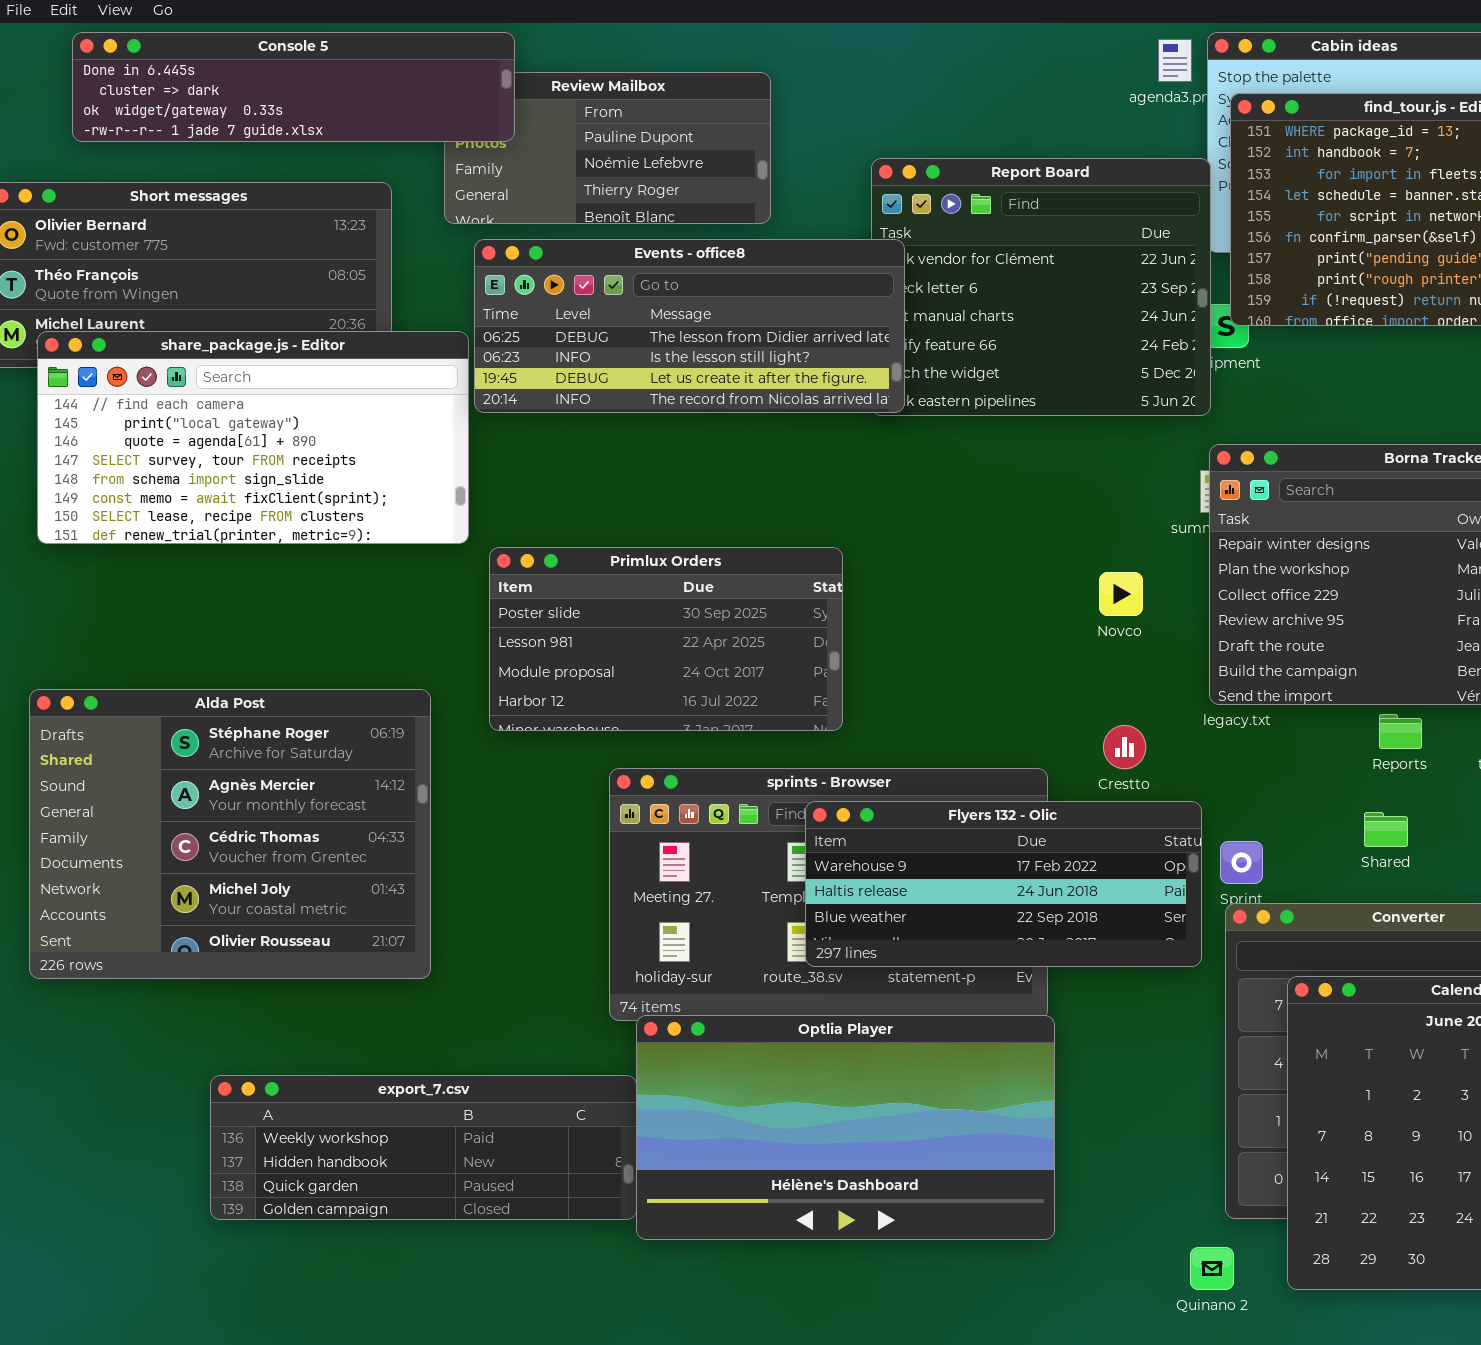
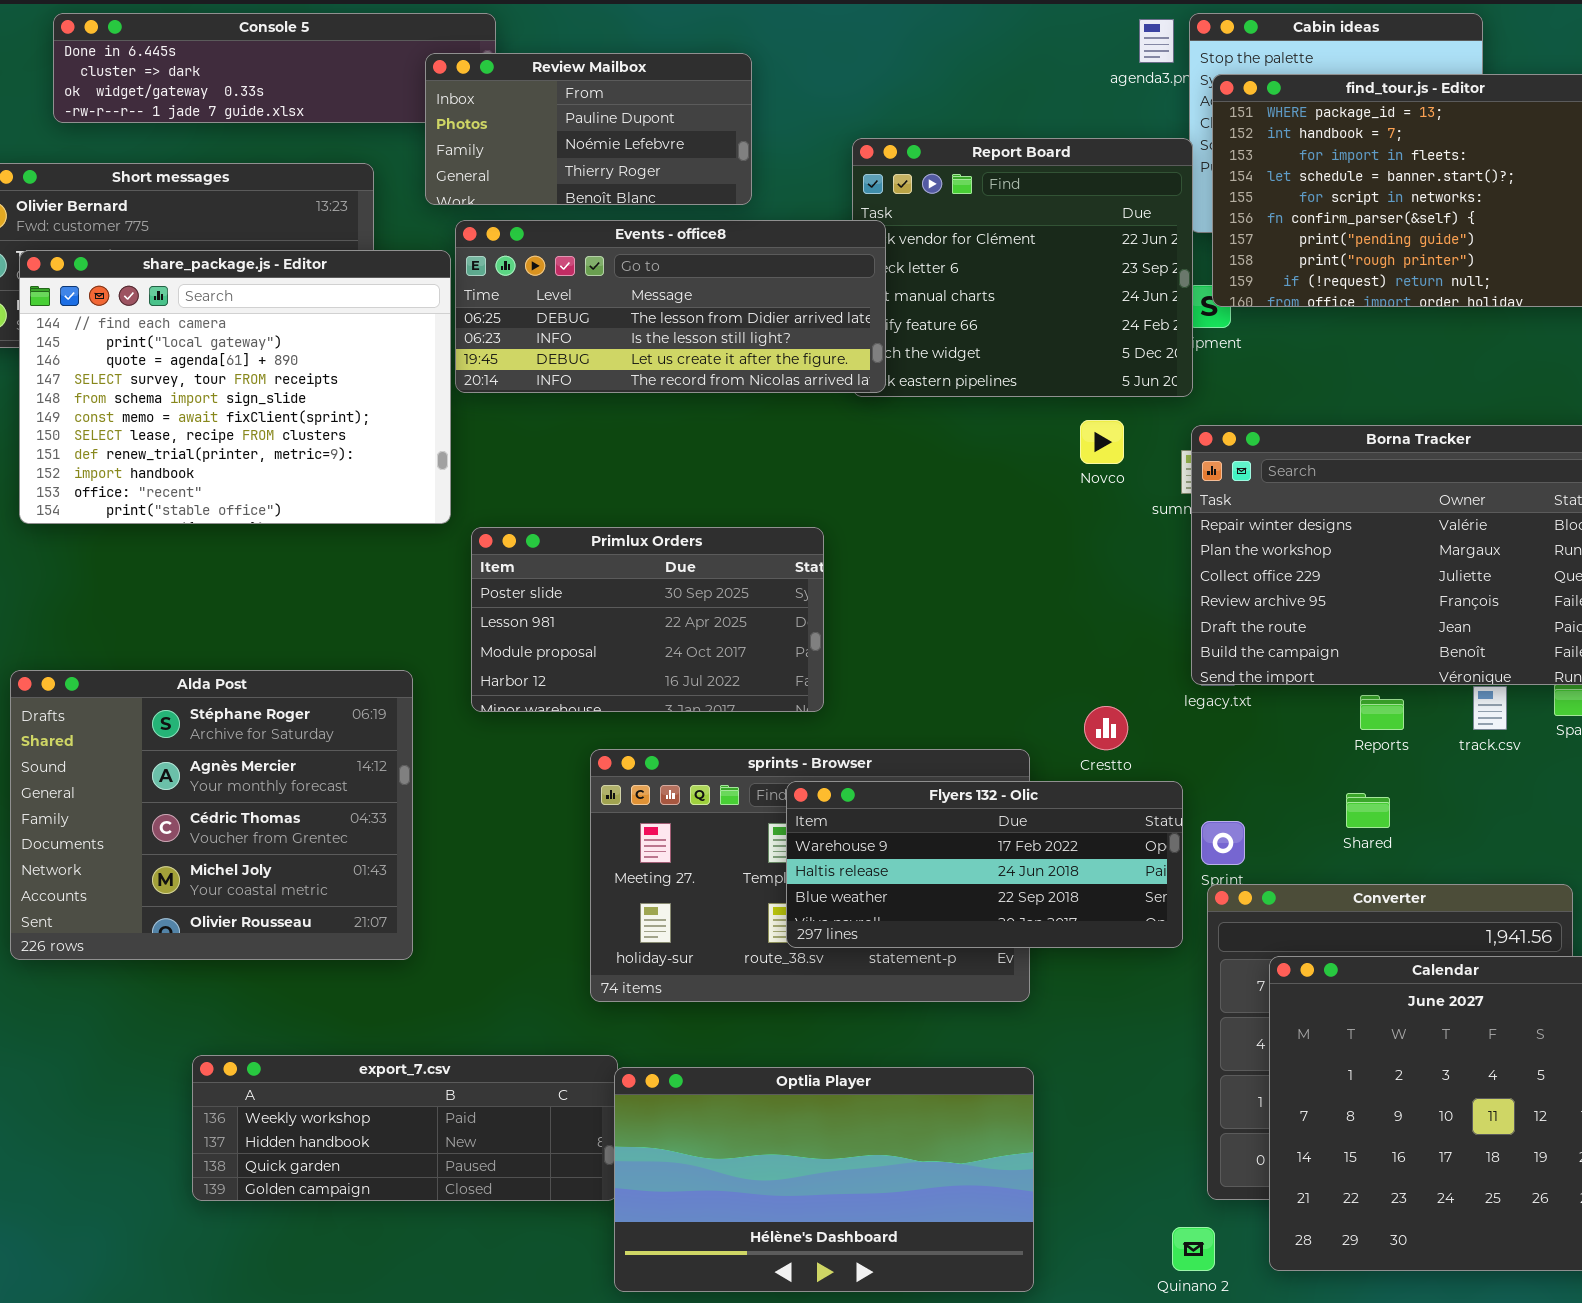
Review Mailbox: [444,72,771,224] -> [425,53,752,205], raised
share_package.js - Editor: [37,331,469,544] -> [19,250,451,524], resized
Novco: [1099,572,1143,616] -> [1080,420,1124,464], moved
Optlia Player: [636,1015,1055,1240] -> [614,1067,1034,1292], moved

